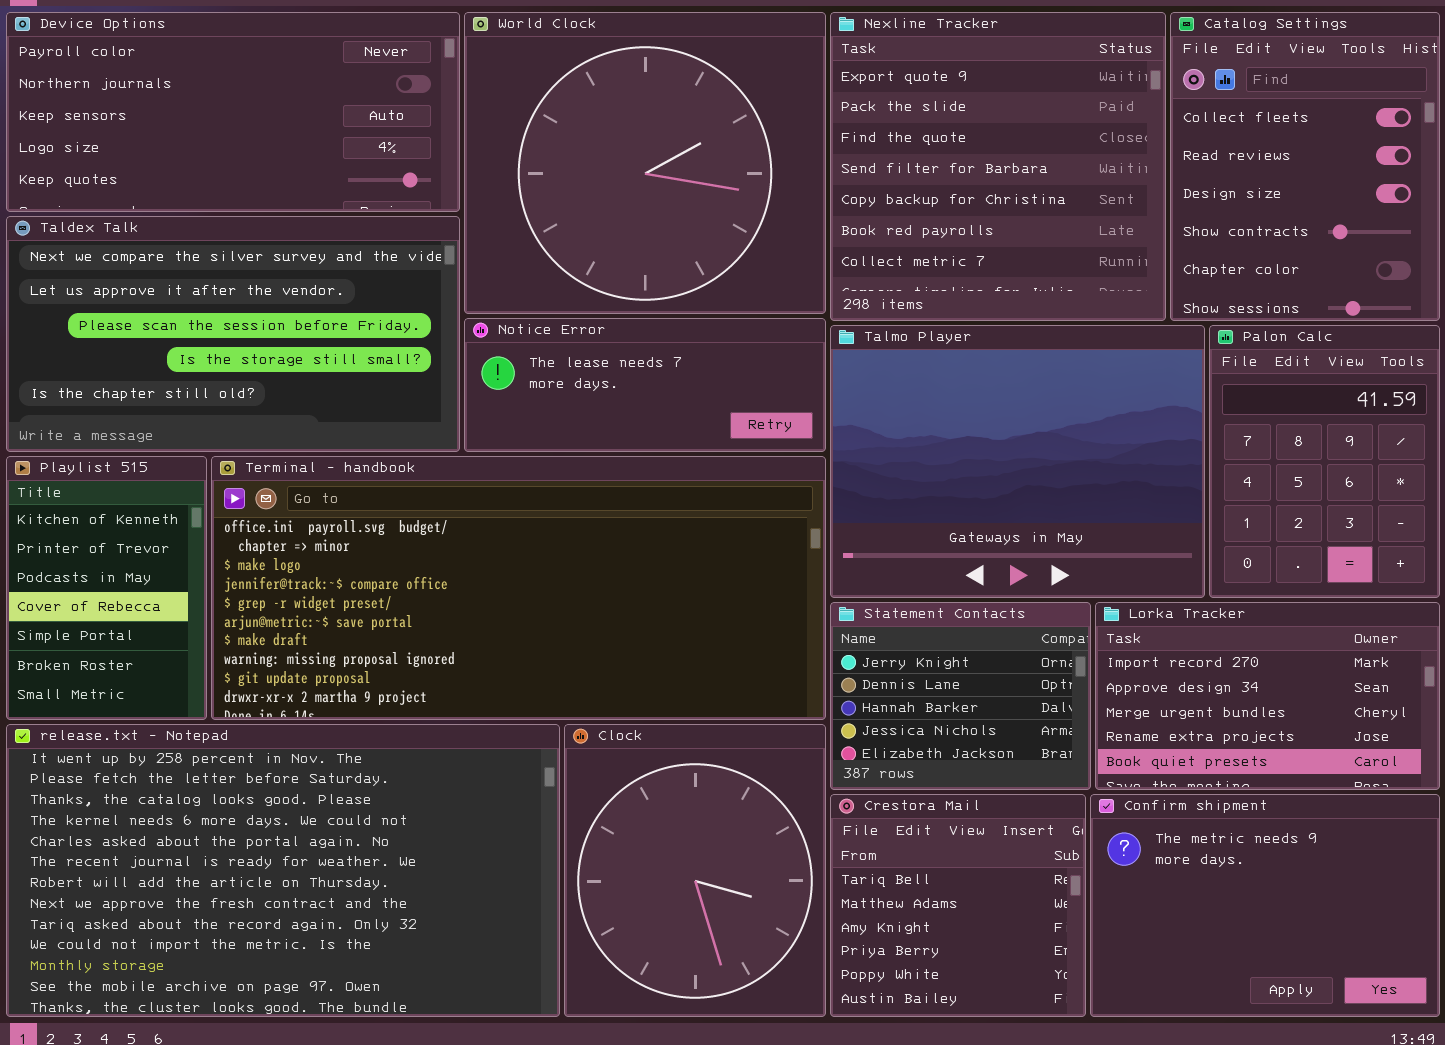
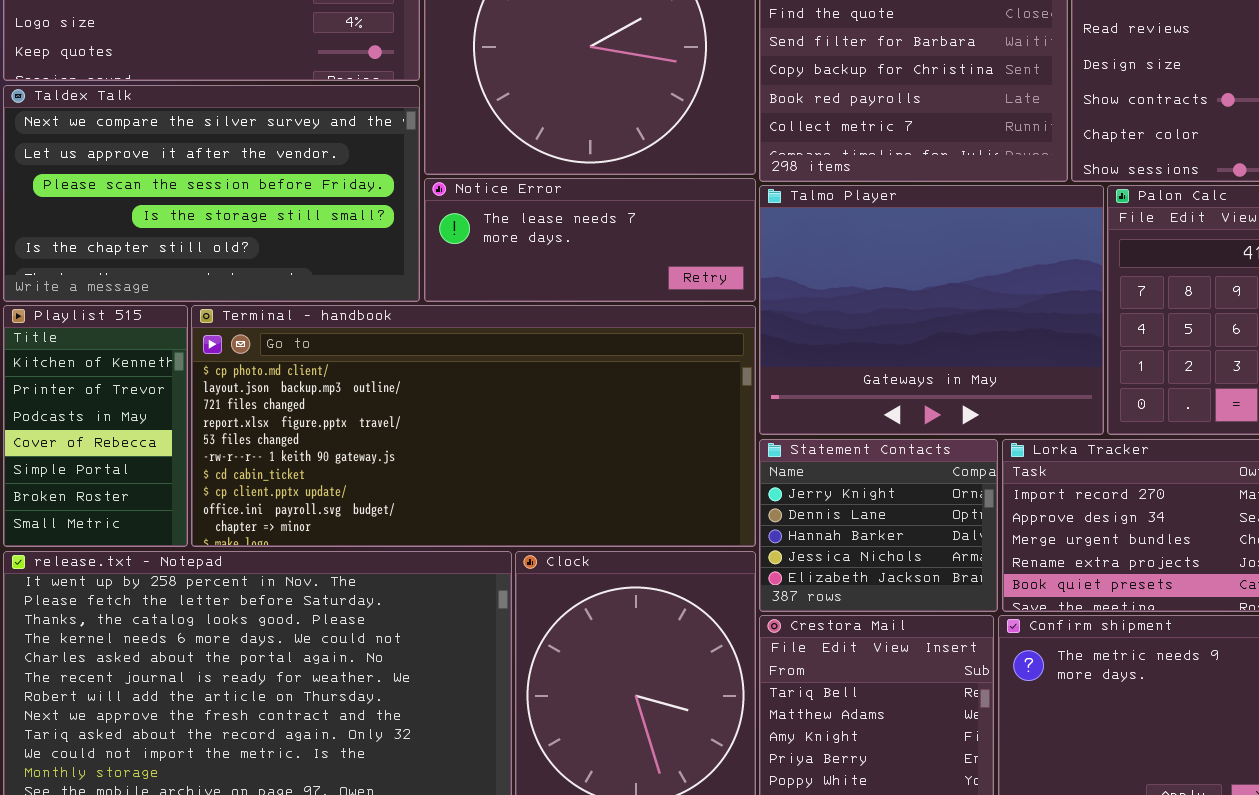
Terminal - handbook: [211,456,826,720] -> [191,305,756,547], scrolled up 8 rows

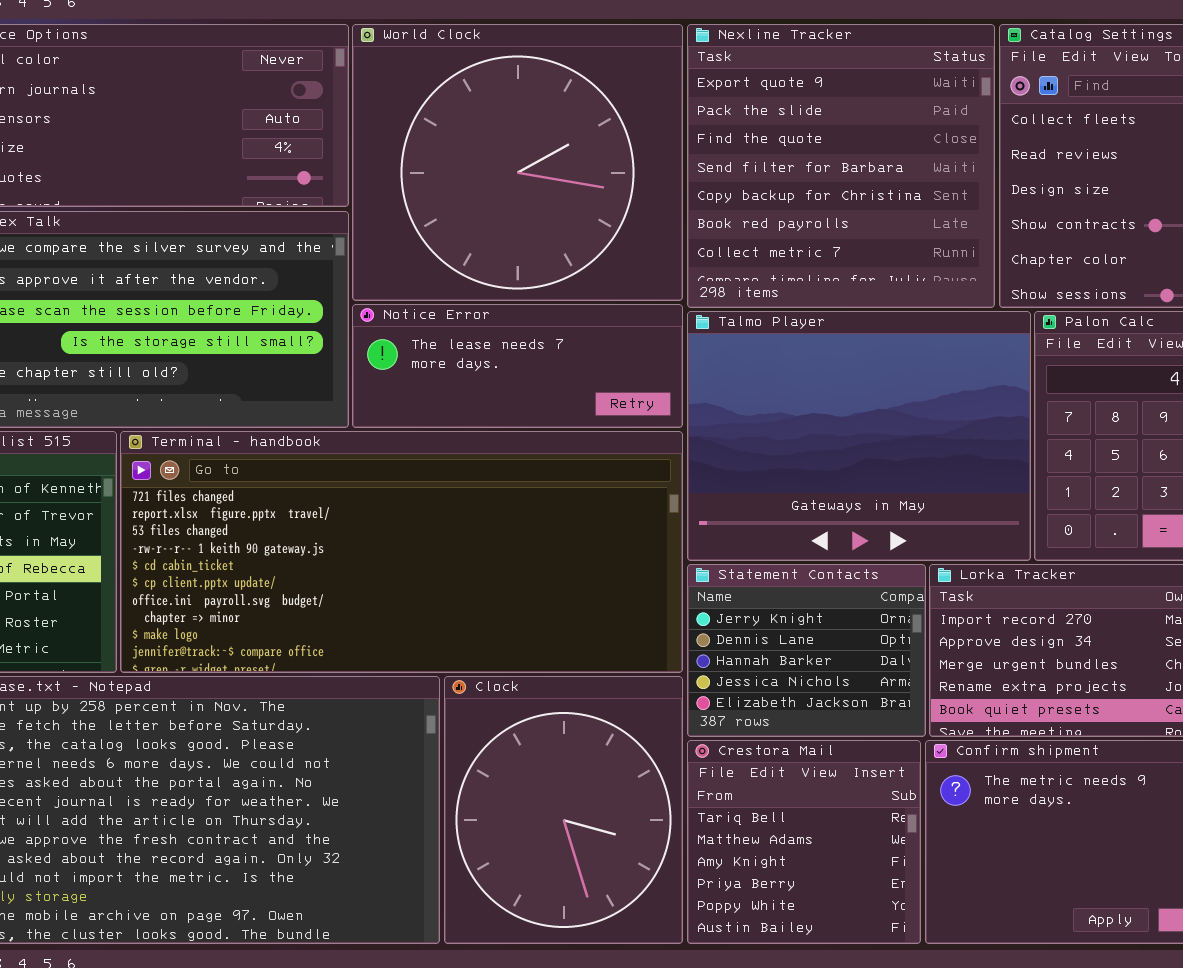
Terminal - handbook: [191,305,756,547] -> [120,431,683,673], scrolled down 2 rows

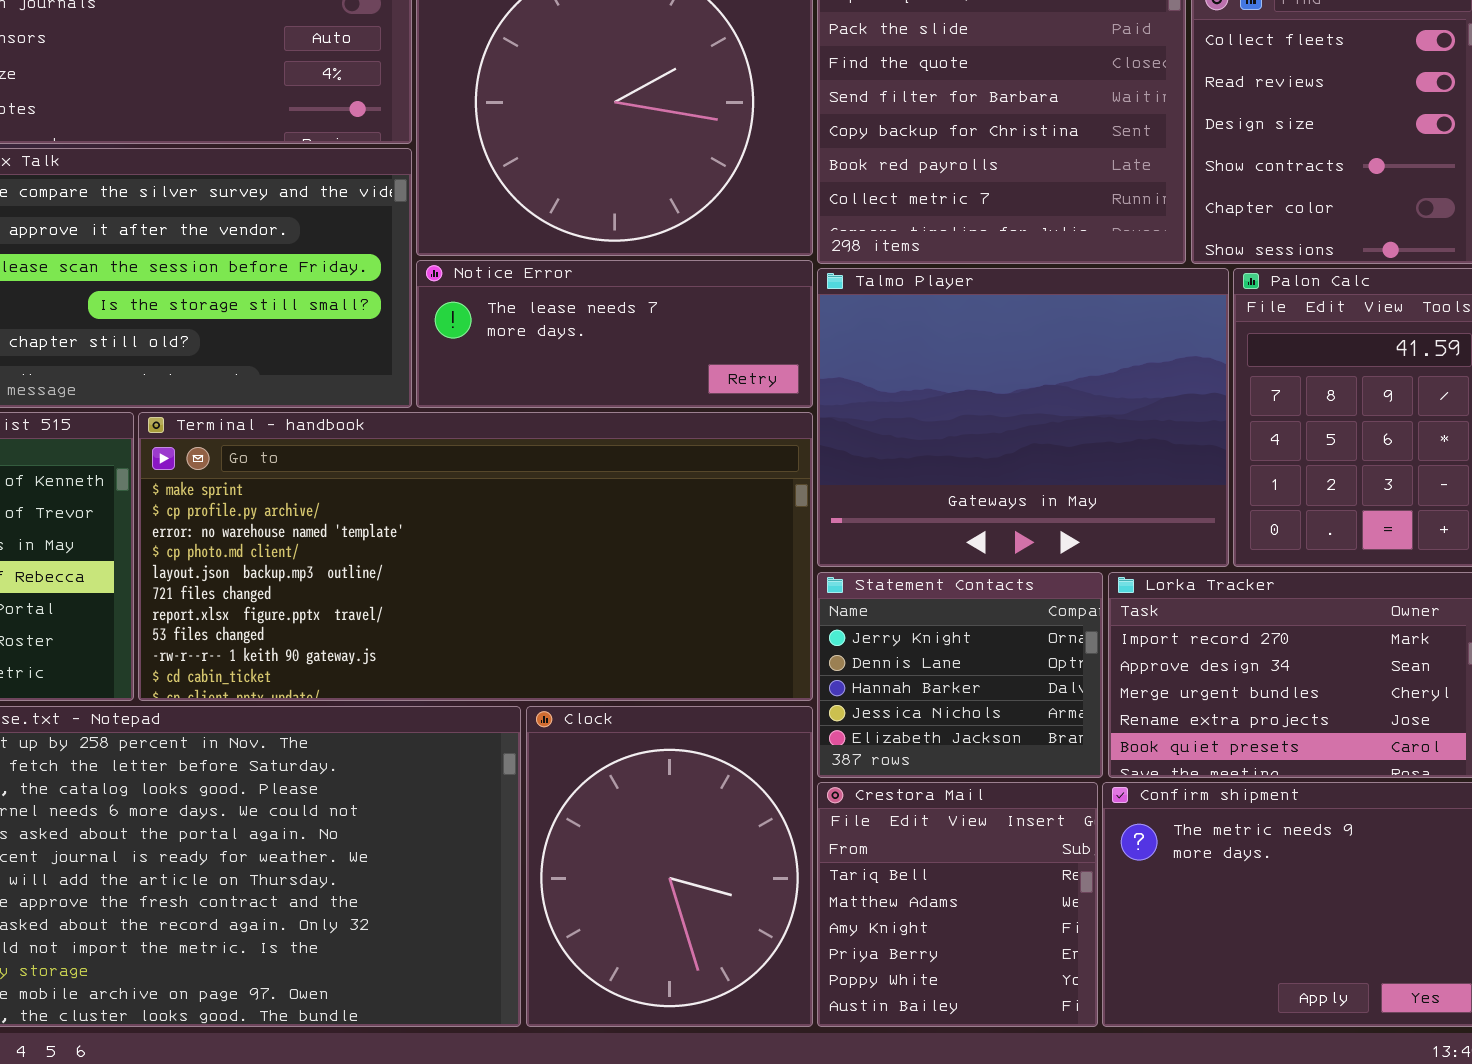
Terminal - handbook: [120,431,683,673] -> [138,412,813,701], scrolled up 5 rows

